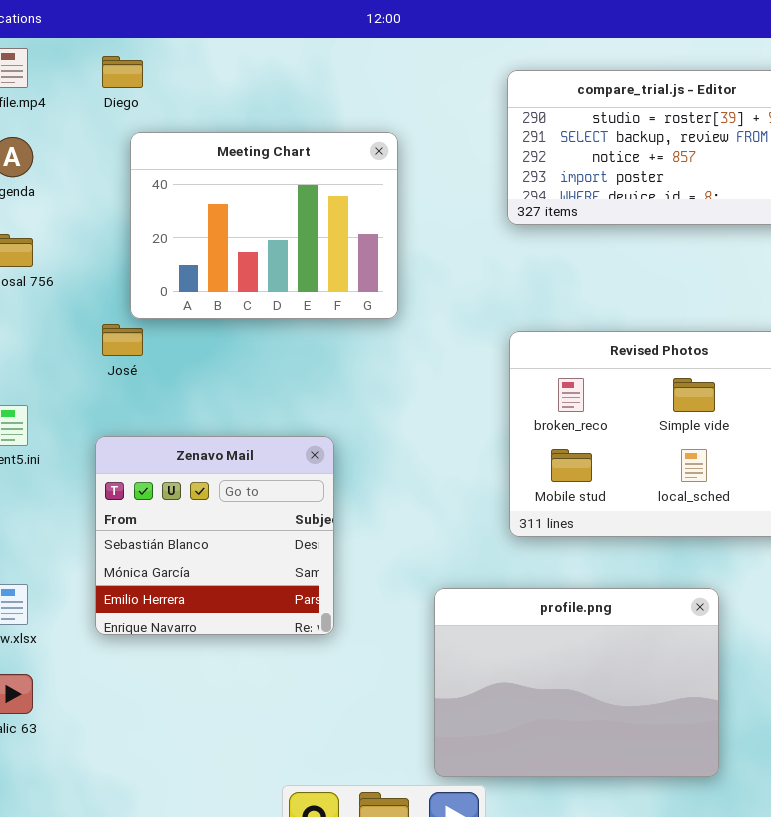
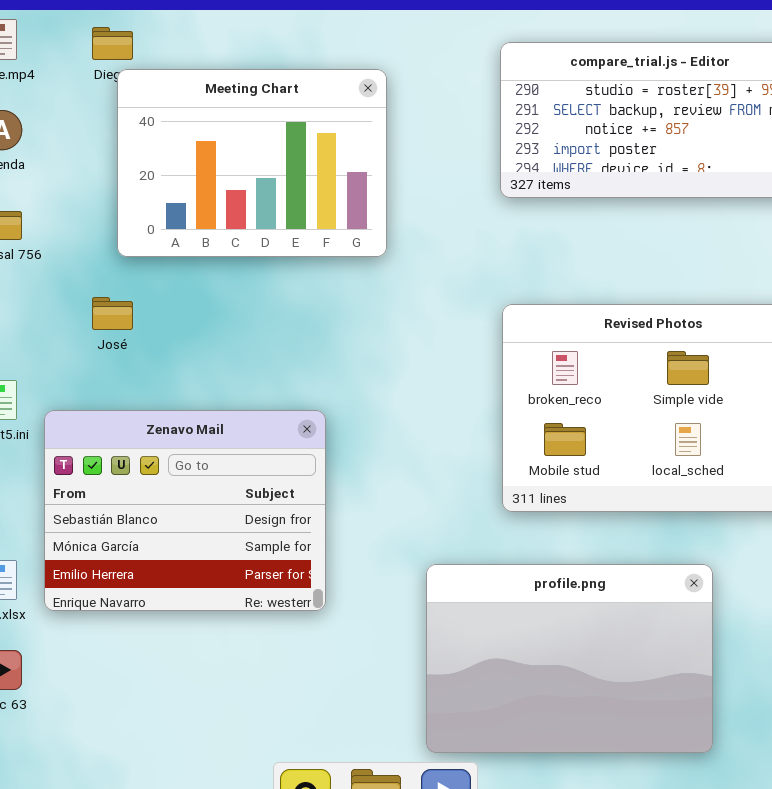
Meeting Chart: [130,132,398,319] -> [117,69,387,257], moved
Zenavo Mail: [95,436,334,635] -> [44,410,326,611], resized

